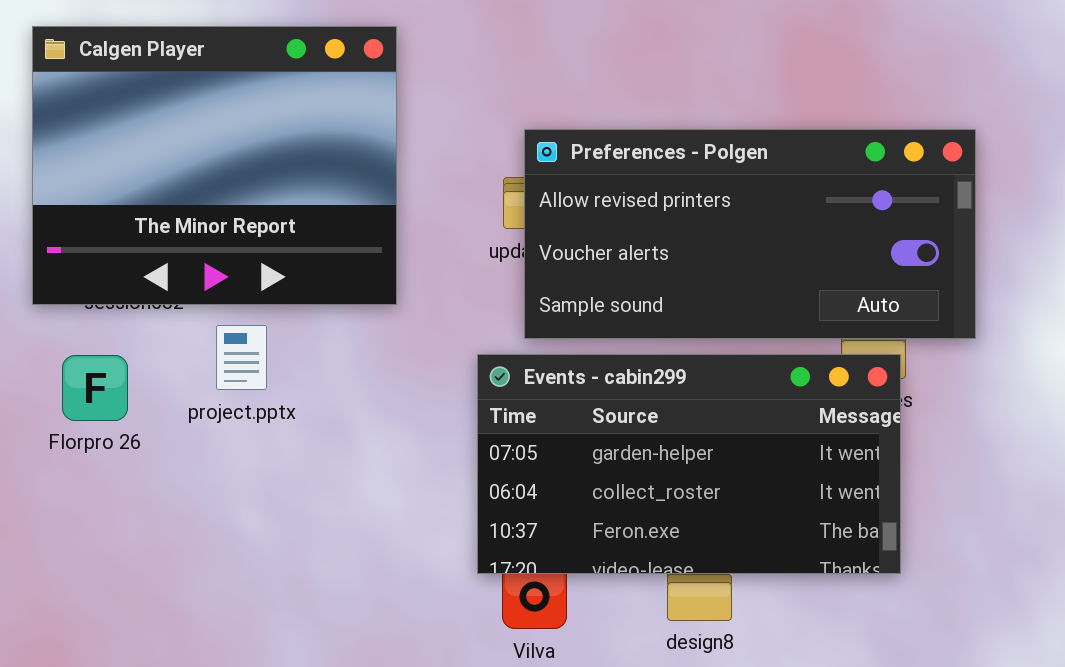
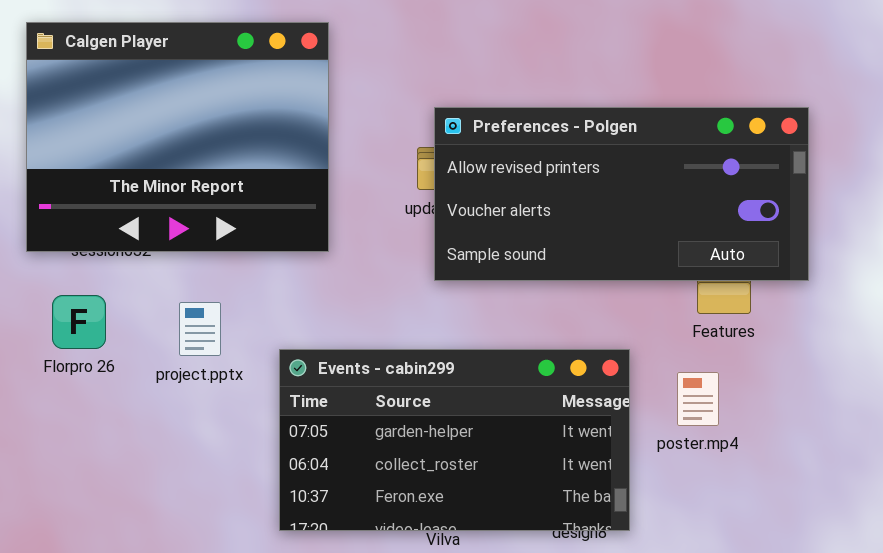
project.pptx: [216,325,267,390] -> [179,302,221,356], moved
Events - cabin299: [477,354,901,574] -> [279,349,630,531], moved

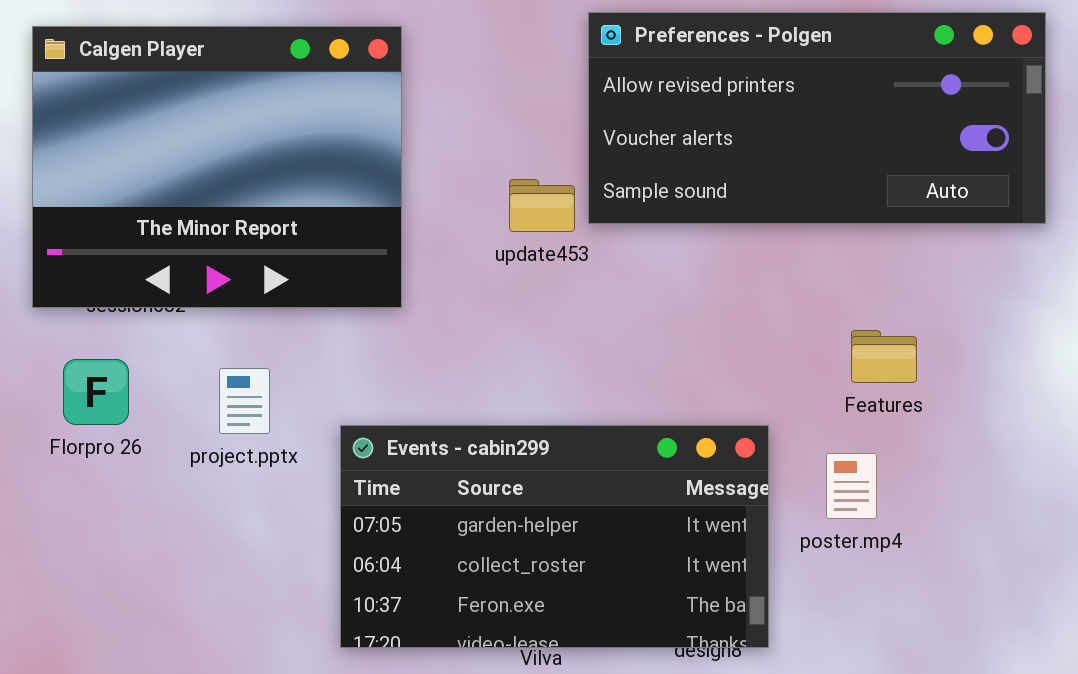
Preferences - Polgen: [434,107,809,281] -> [588,12,1046,224], moved

